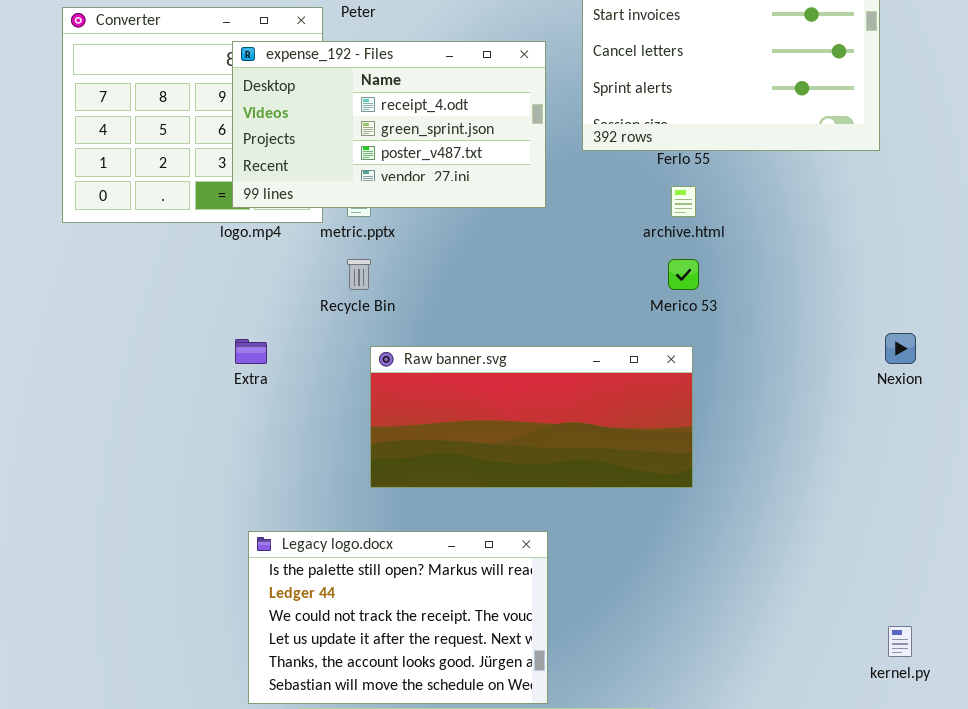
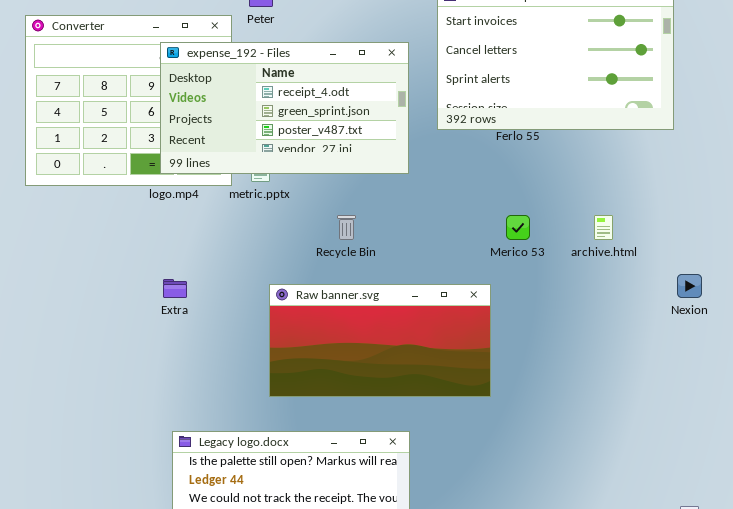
archive.html: [671,186,696,217] -> [594,215,613,240], moved
Recycle Bin: [347,259,371,290] -> [337,215,356,240], moved
Raw banner.svg: [370,346,693,488] -> [269,284,491,397], resized

